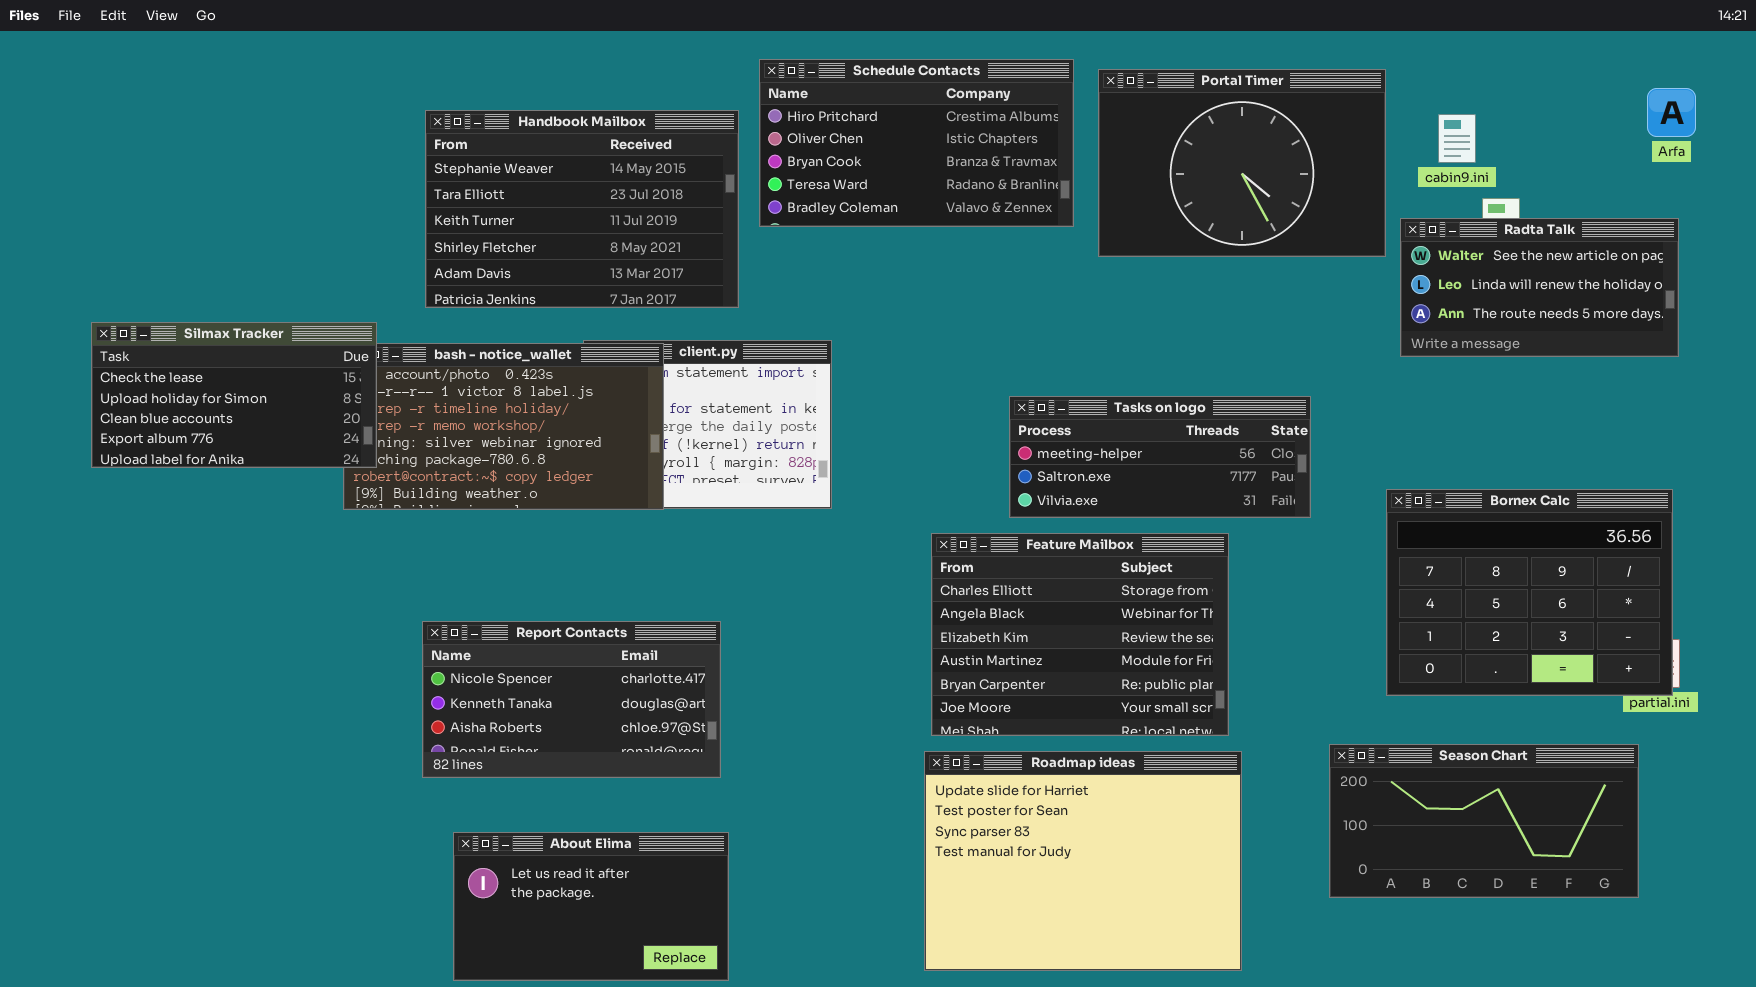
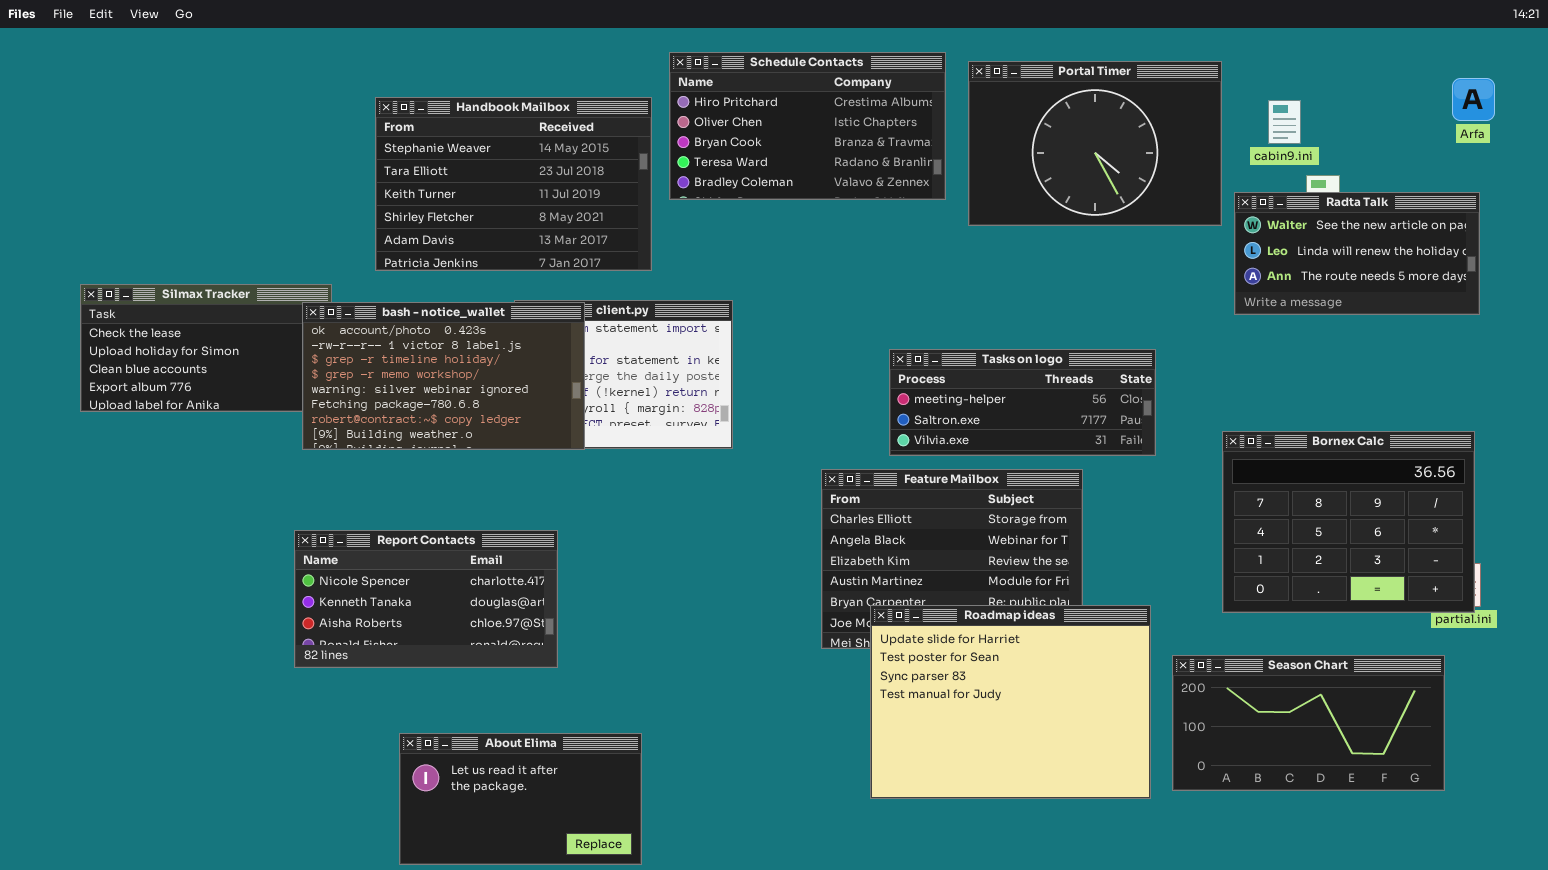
bash - notice_wallet: [343,343,664,510] -> [302,302,585,450], raised
Report Contacts: [422,621,721,778] -> [294,530,558,668], moved
Roadmap ideas: [924,751,1242,971] -> [870,605,1151,799], moved

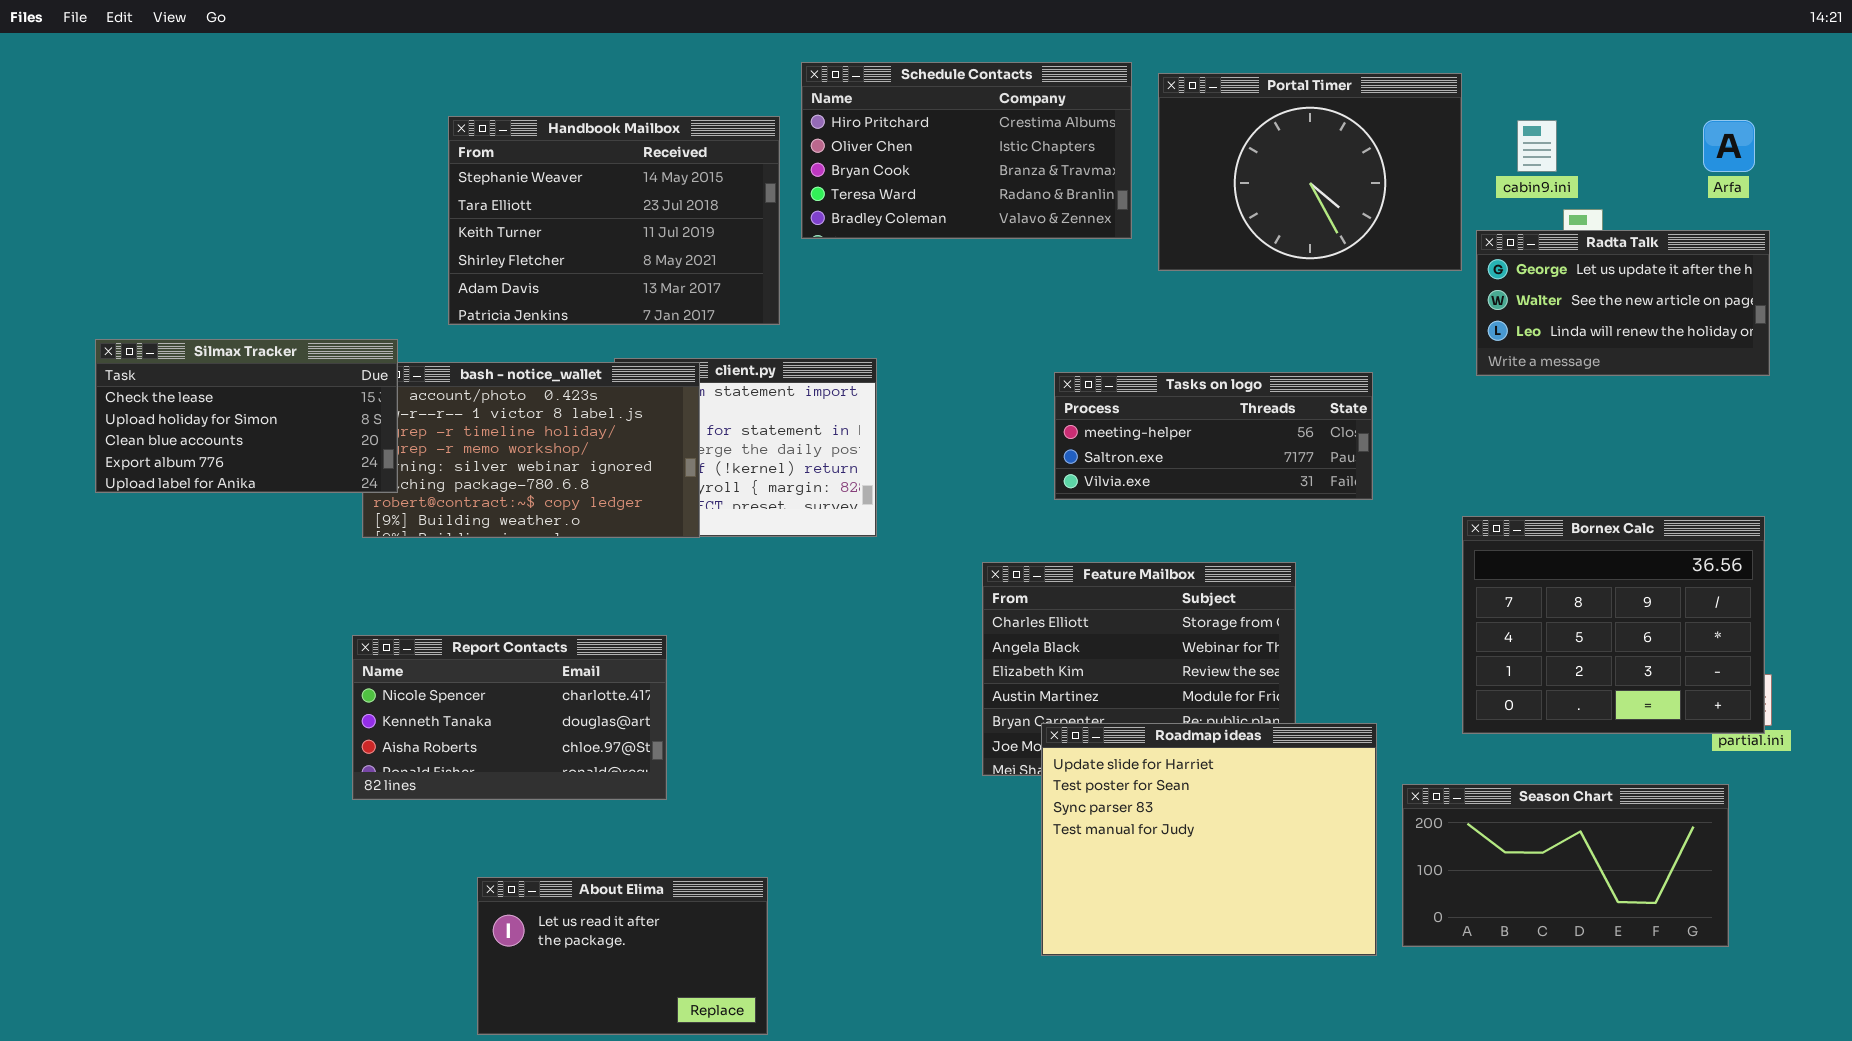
Arfa: [1452,78,1495,121] -> [1703,120,1755,172], moved
Radta Talk: [1234,192,1480,315] -> [1476,230,1770,376], scrolled up 1 row
Silmax Tracker: [80,284,332,412] -> [95,339,398,493], raised
Tasks on logo: [889,349,1156,456] -> [1054,372,1373,500], moved

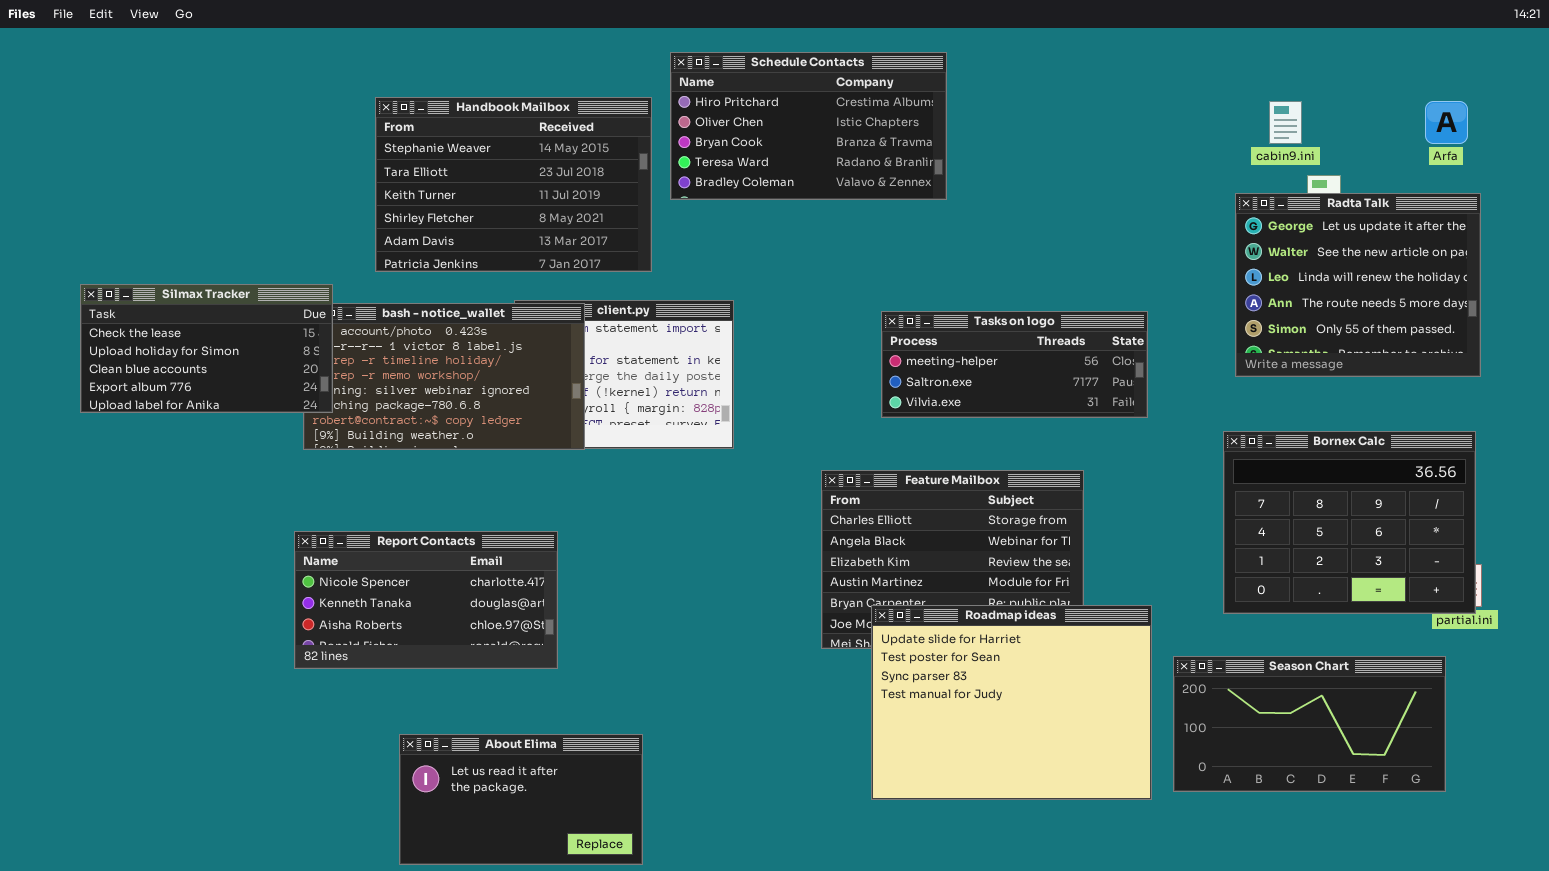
Portal Timer: [1158,73,1462,271] -> none, closed
Radta Talk: [1476,230,1770,376] -> [1235,193,1481,377], resized

